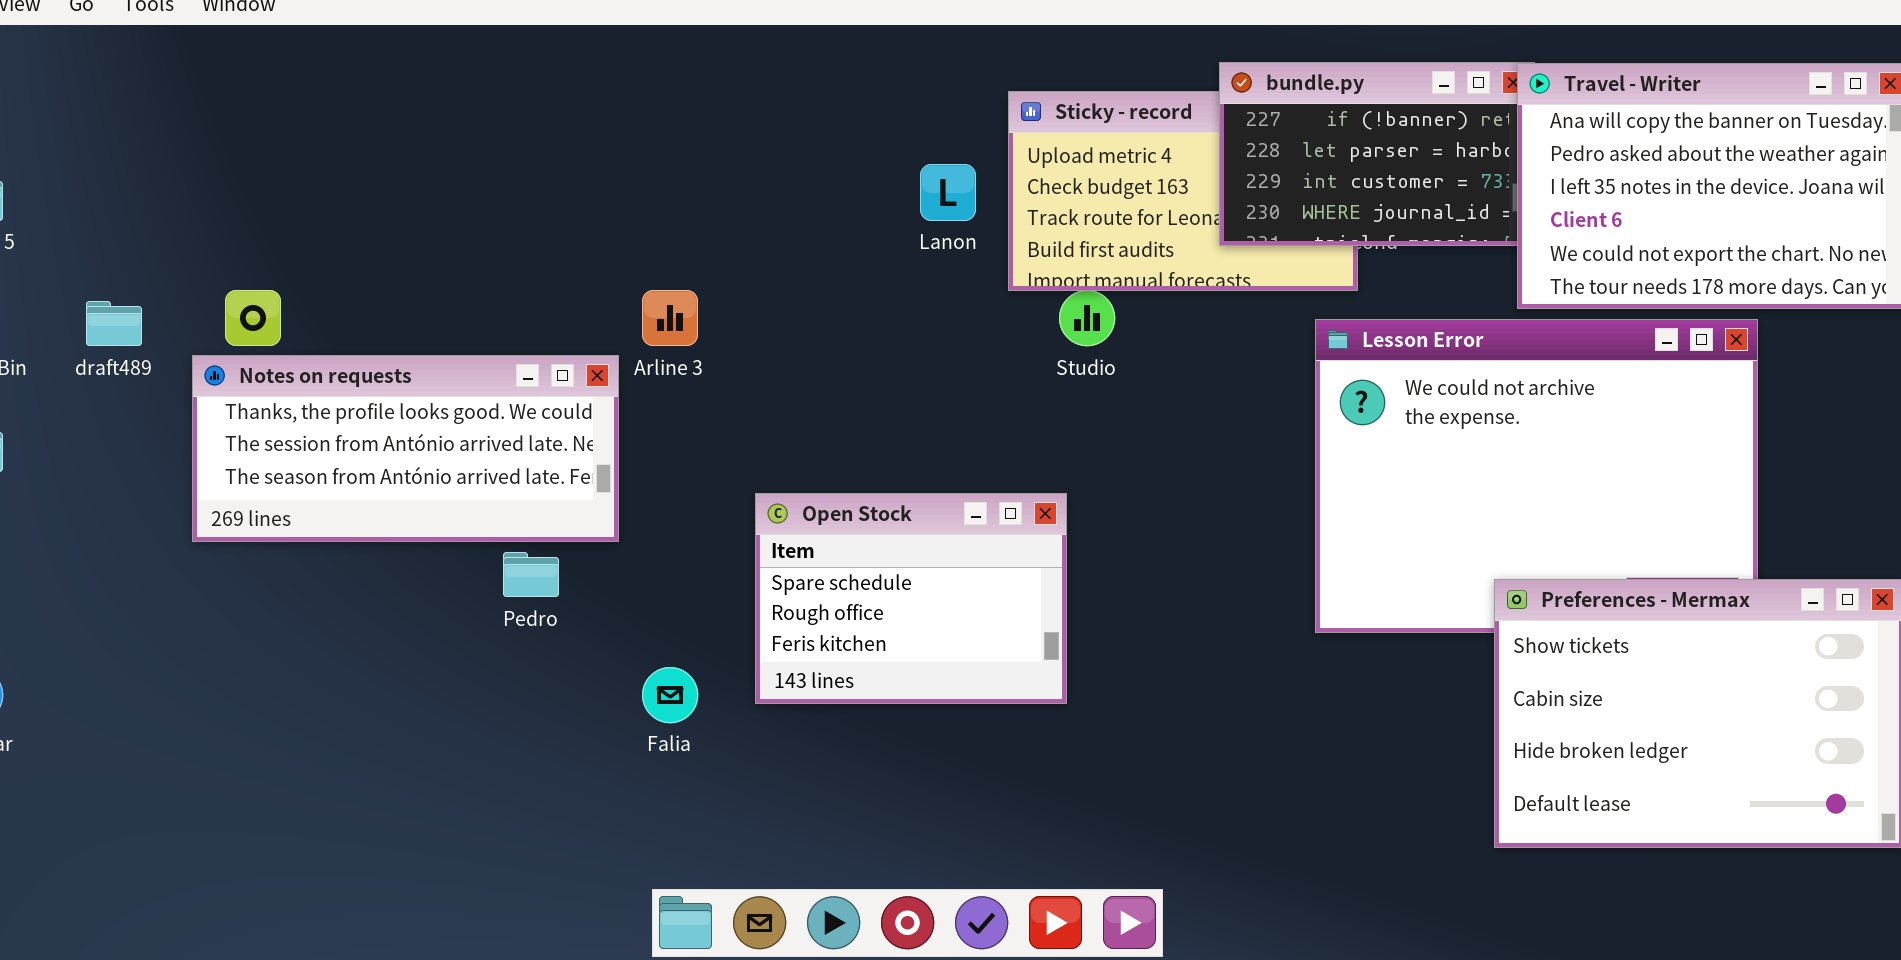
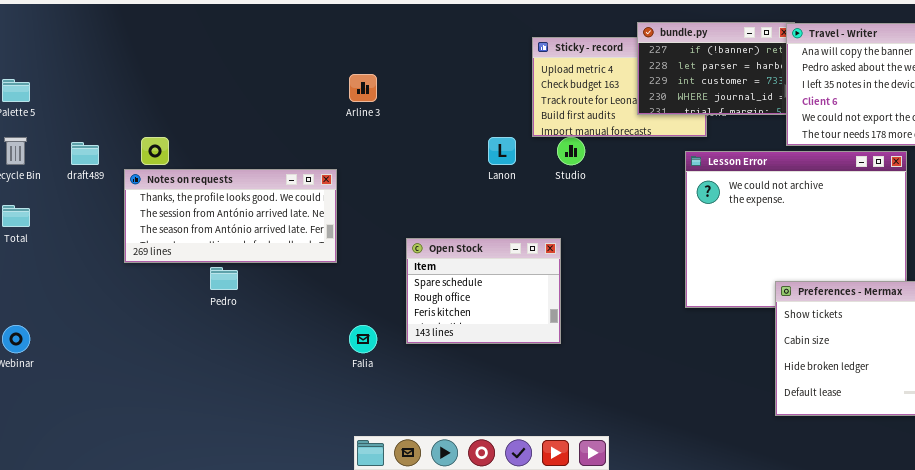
Lanon: [920,164,976,221] -> [488,137,516,165], moved
Arline 3: [642,290,698,346] -> [349,74,377,102], moved
Pedro: [503,552,559,597] -> [210,267,238,290], moved

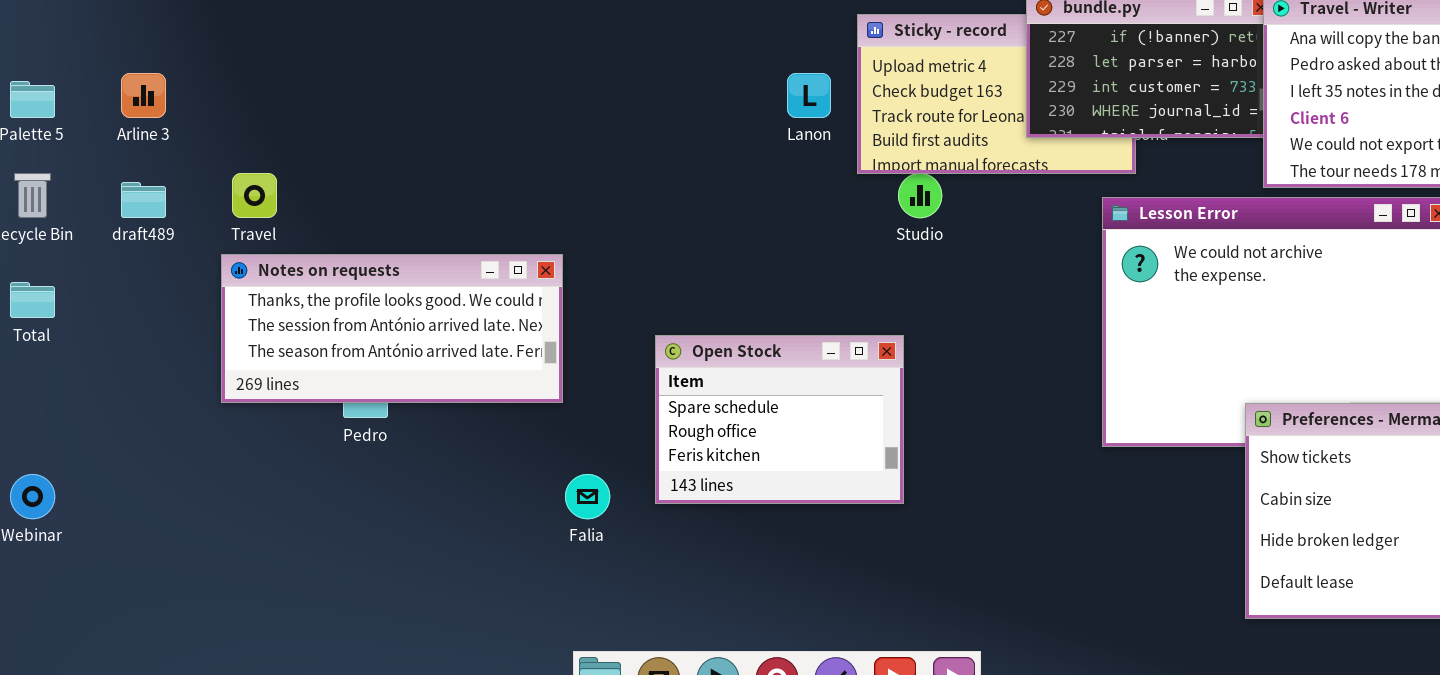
Arline 3: [349,74,377,102] -> [121,73,166,118], moved
Lanon: [488,137,516,165] -> [787,73,831,118], moved
Notes on requests: [124,169,337,263] -> [221,254,563,403], moved

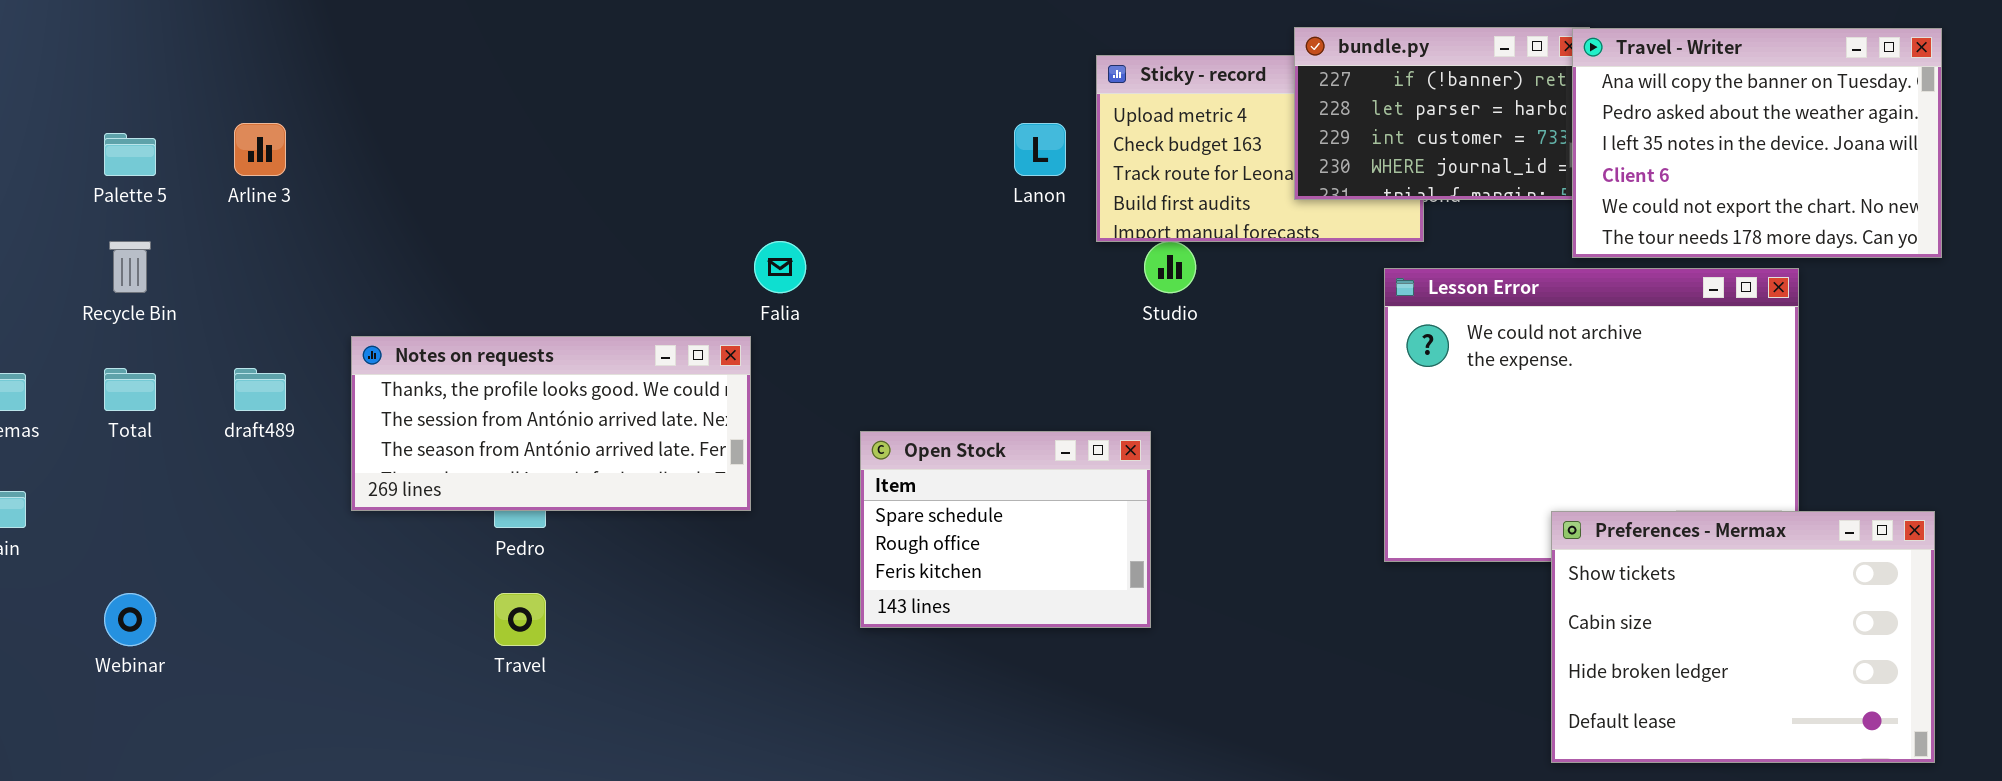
Travel: [232,173,277,218] -> [494,593,546,646], moved
draft489: [121,182,166,218] -> [234,368,286,411], moved
Falia: [565,474,610,519] -> [754,241,806,293], moved

